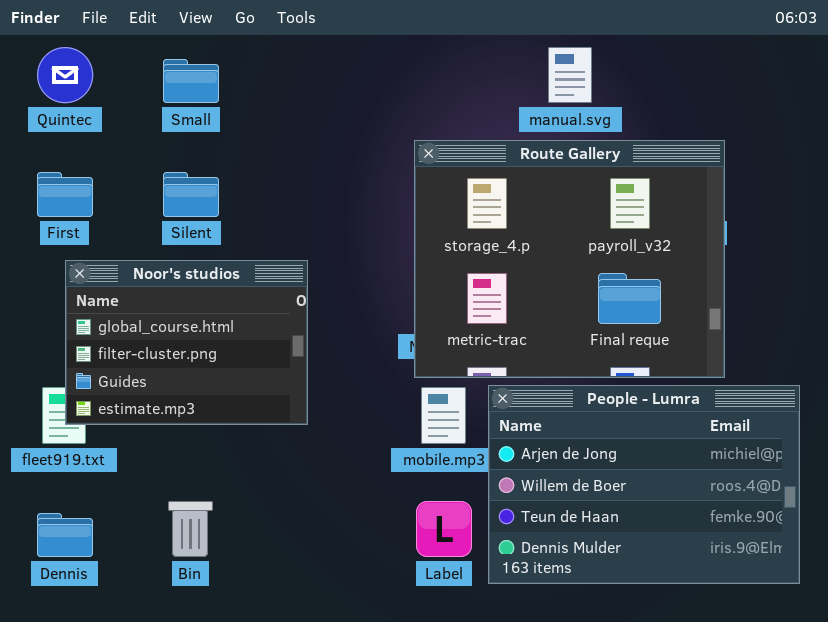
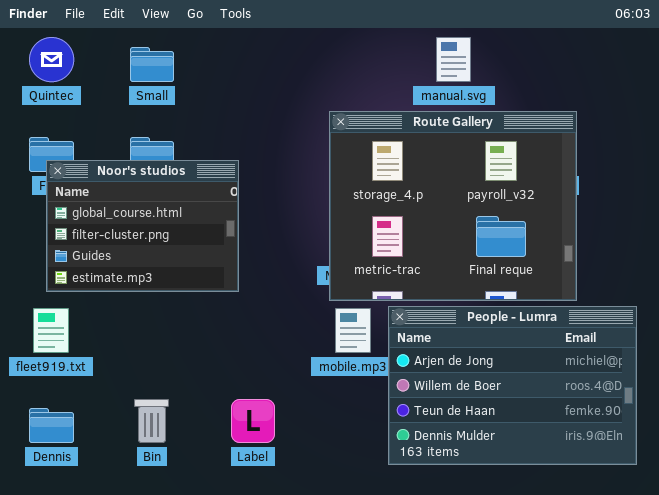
Noor's studios: [65,260,308,425] -> [46,160,239,292], moved
Label: [416,501,472,557] -> [231,399,275,443], moved

